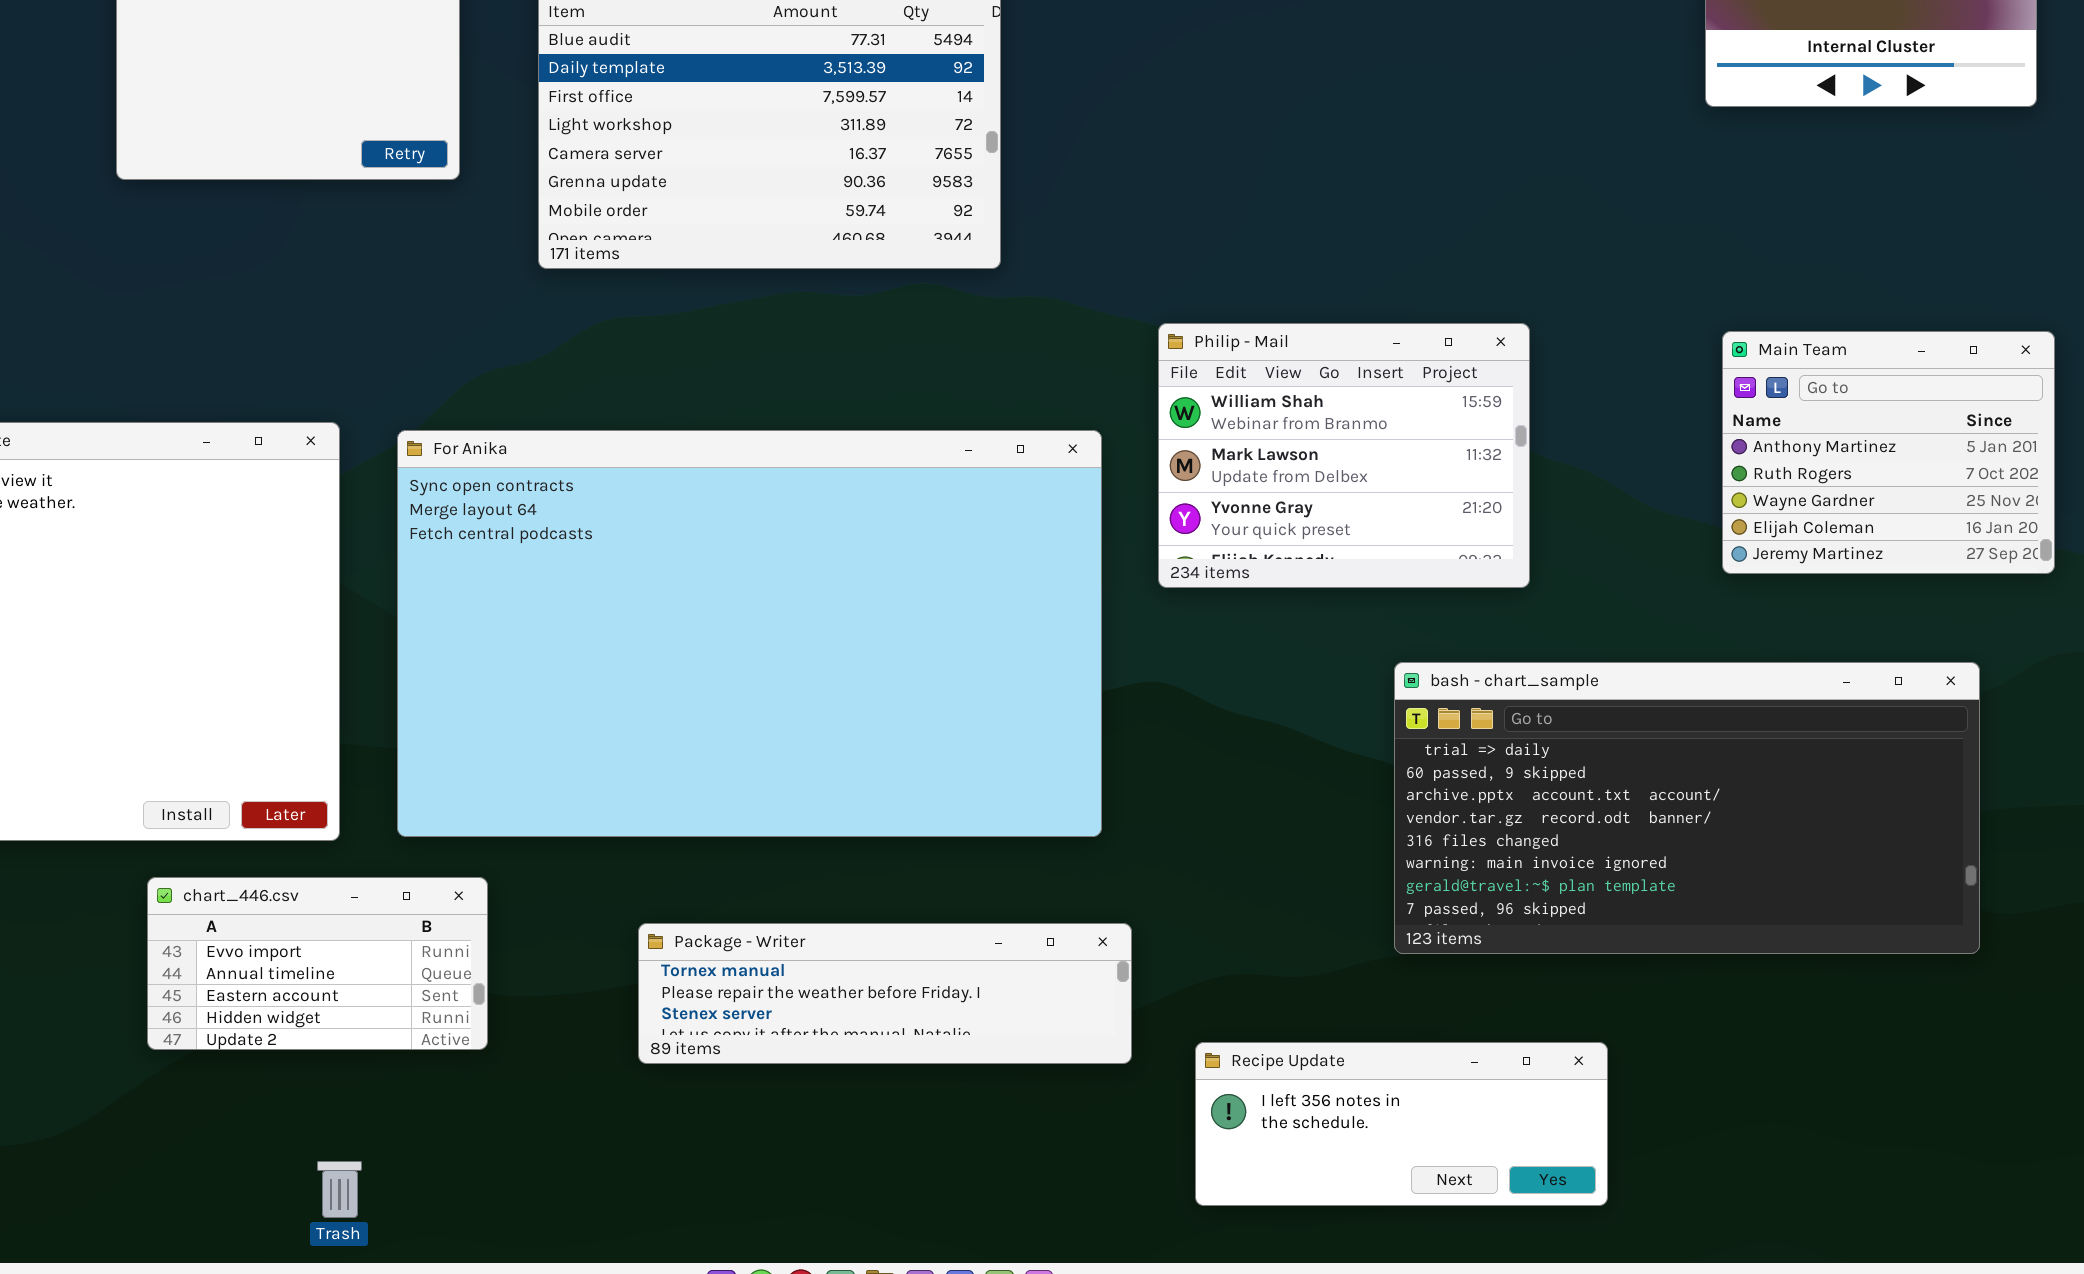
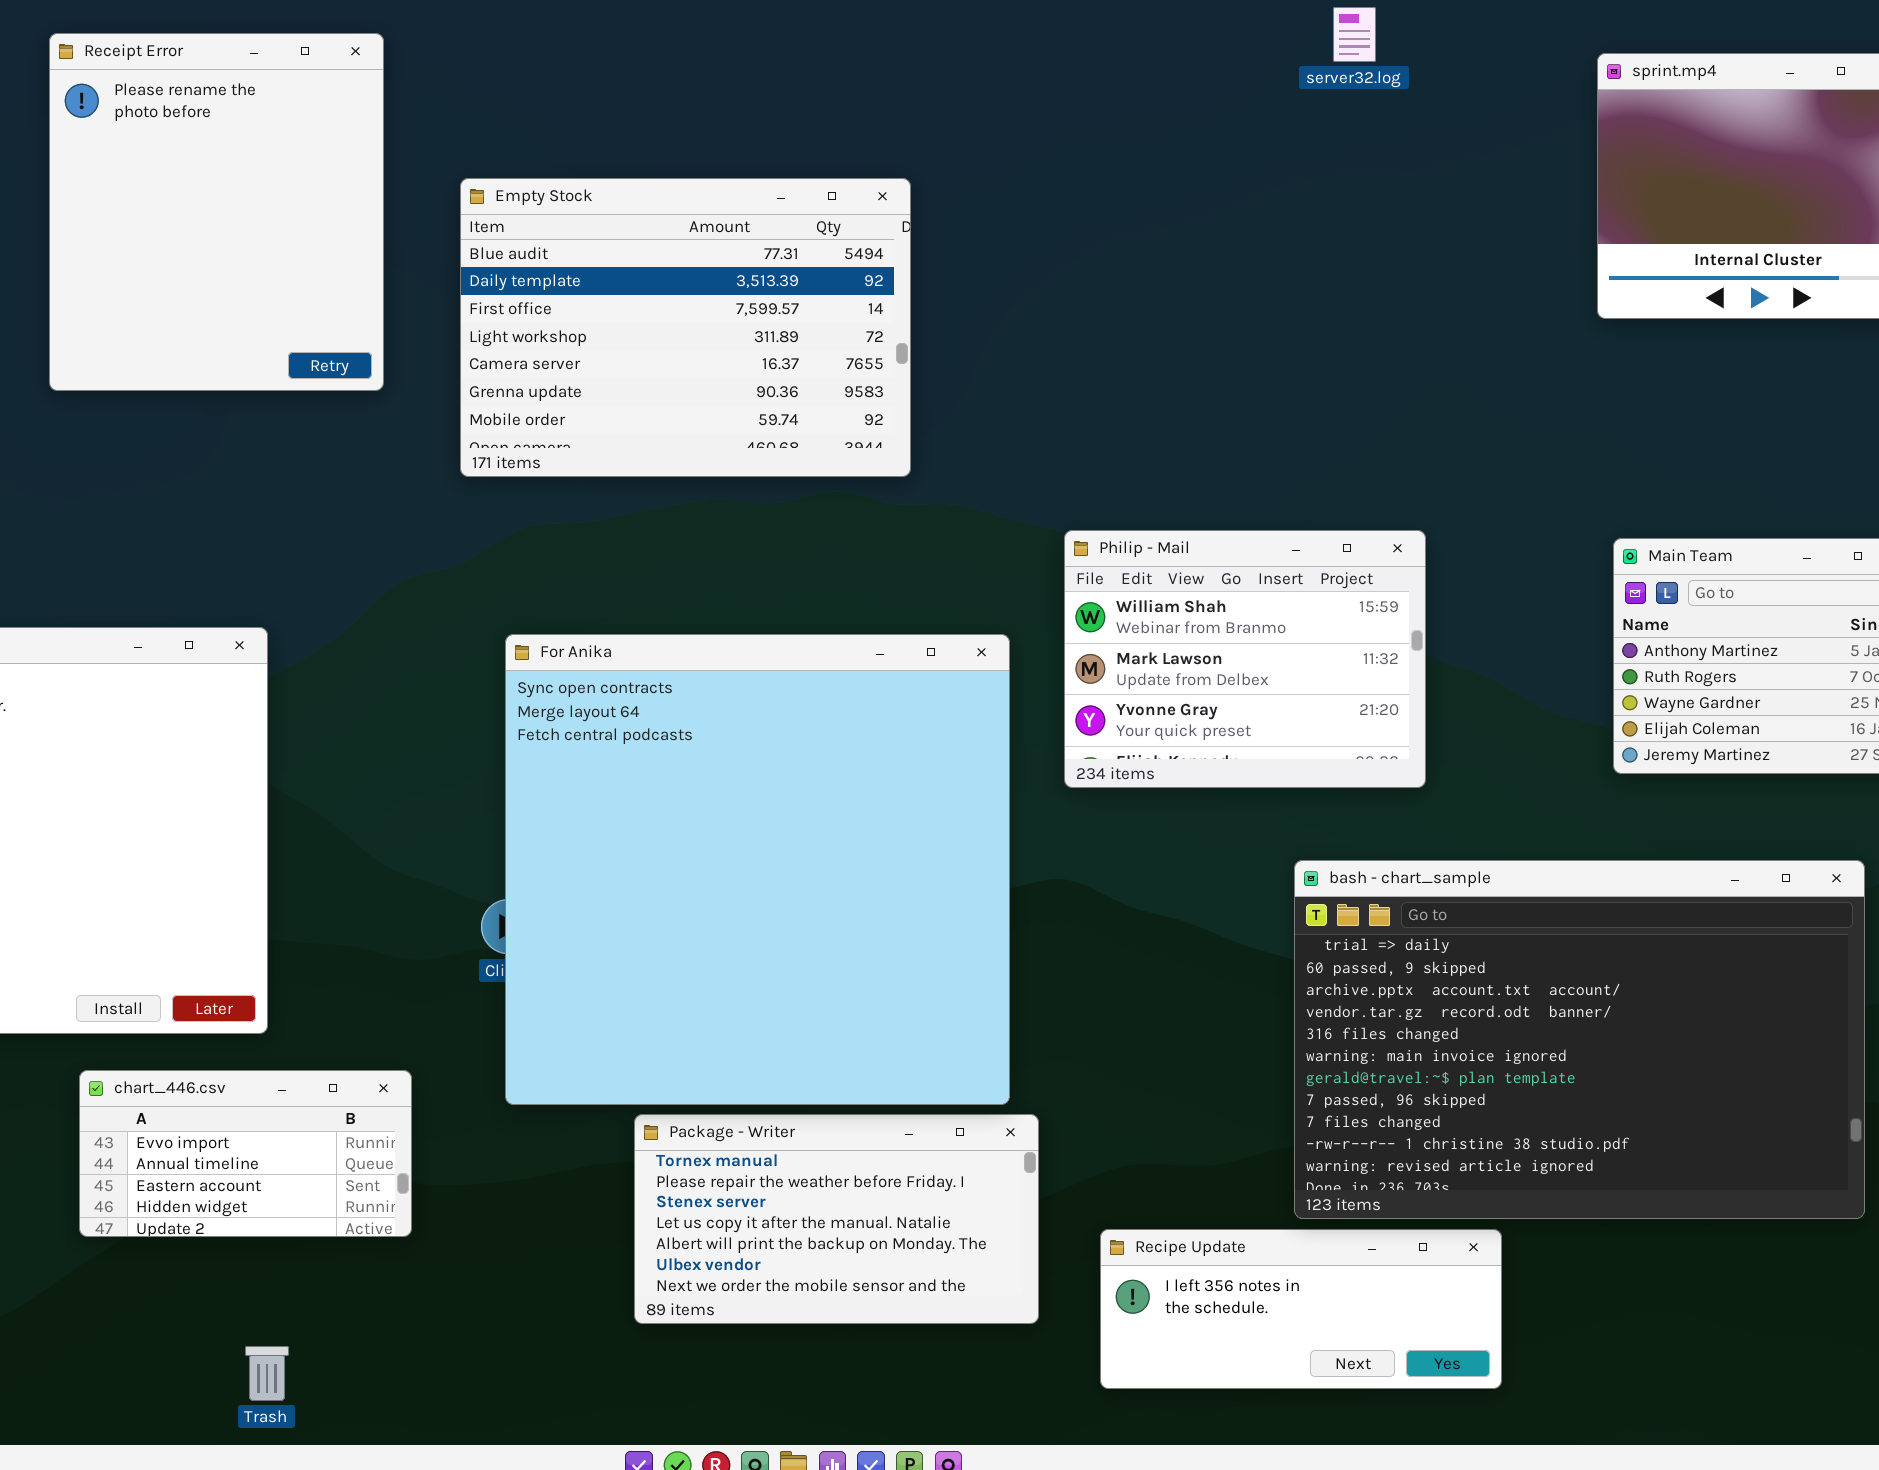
For Anika: [397,430,1102,837] -> [505,634,1010,1105], resized
bash - chart_sample: [1394,662,1980,954] -> [1294,860,1865,1219], resized
Package - Writer: [638,923,1132,1064] -> [634,1114,1039,1324], resized

